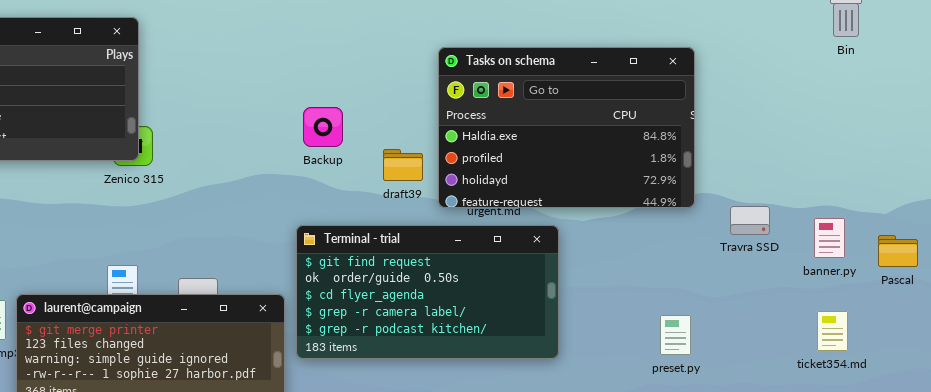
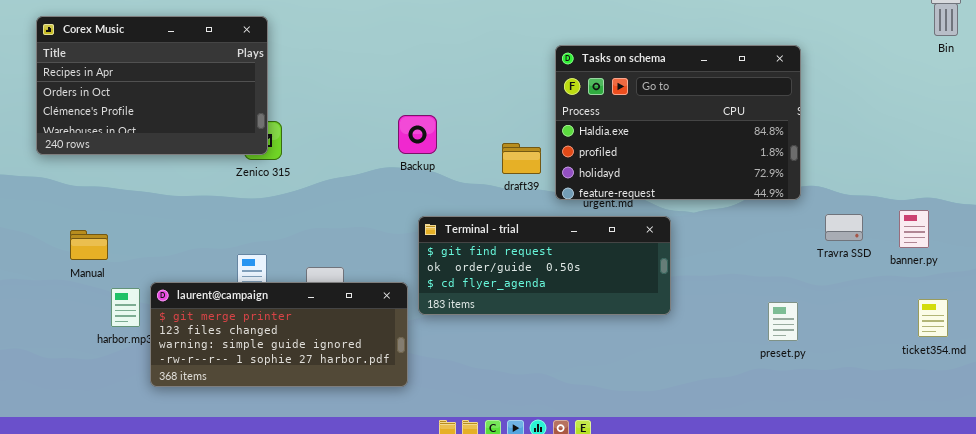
Backup: [303,107,343,147] -> [398,115,437,154], moved
Travra SSD: [730,206,770,235] -> [825,214,863,241], moved
banner.py: [814,218,845,258] -> [899,210,929,248], moved
Terminal - trial: [296,225,559,359] -> [418,216,671,315], resized

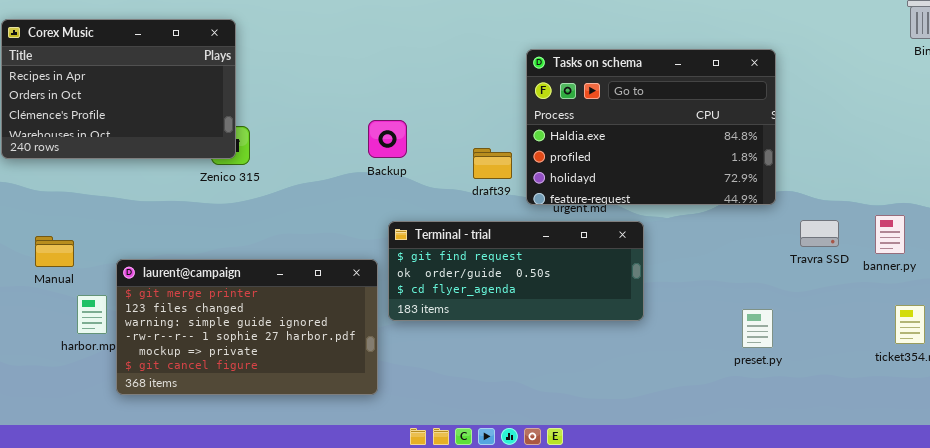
laurent@campaign: [150,282,408,387] -> [116,259,378,395], resized

